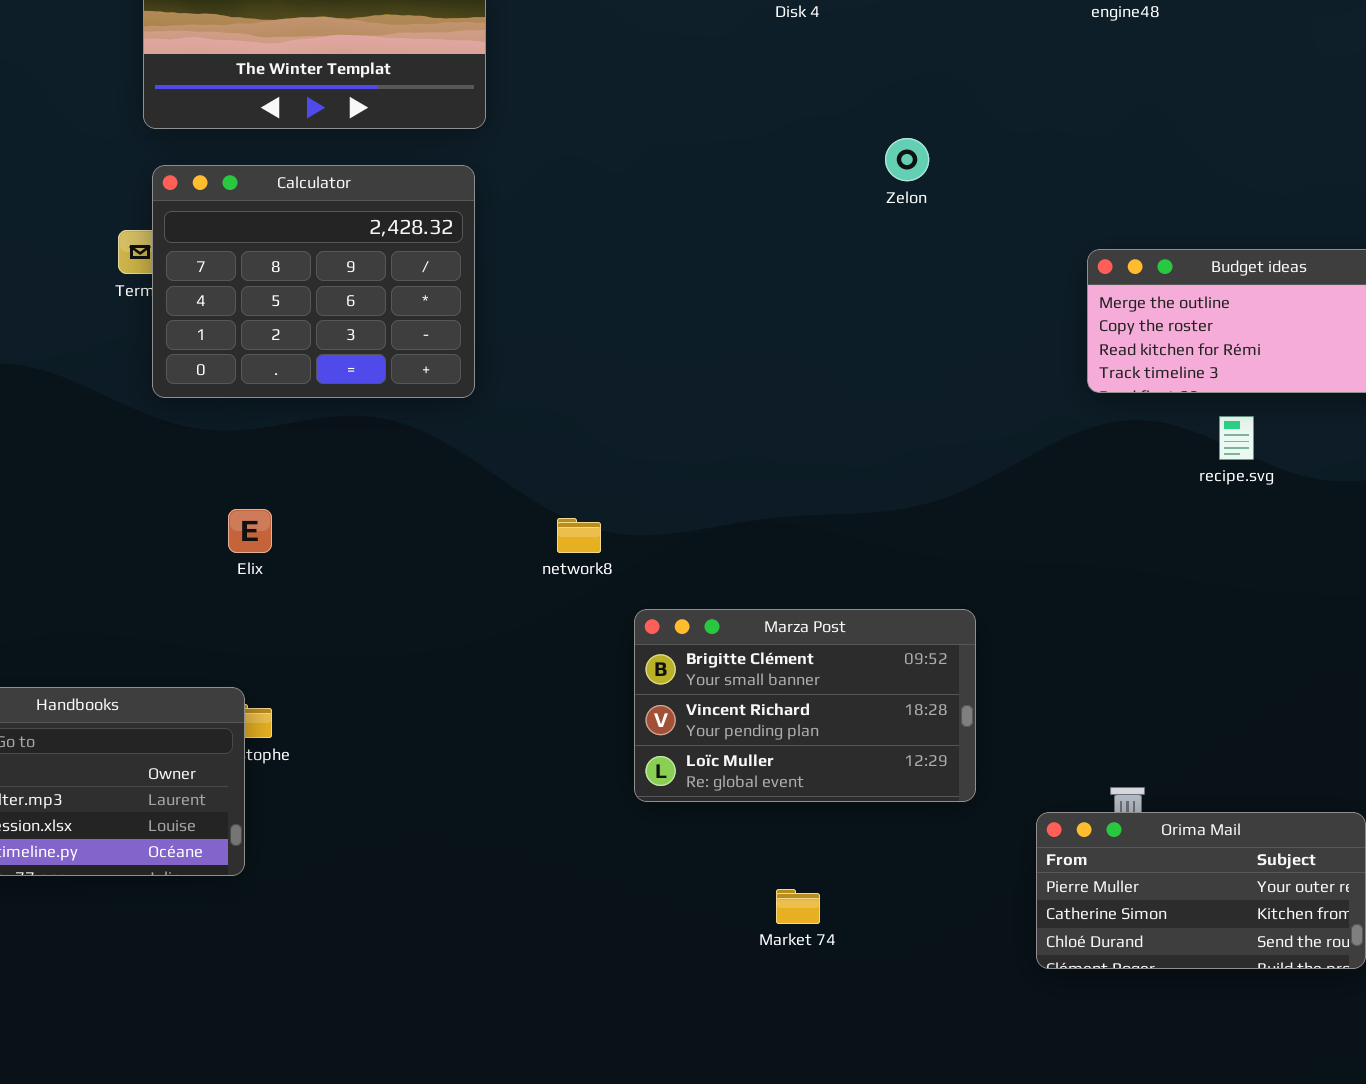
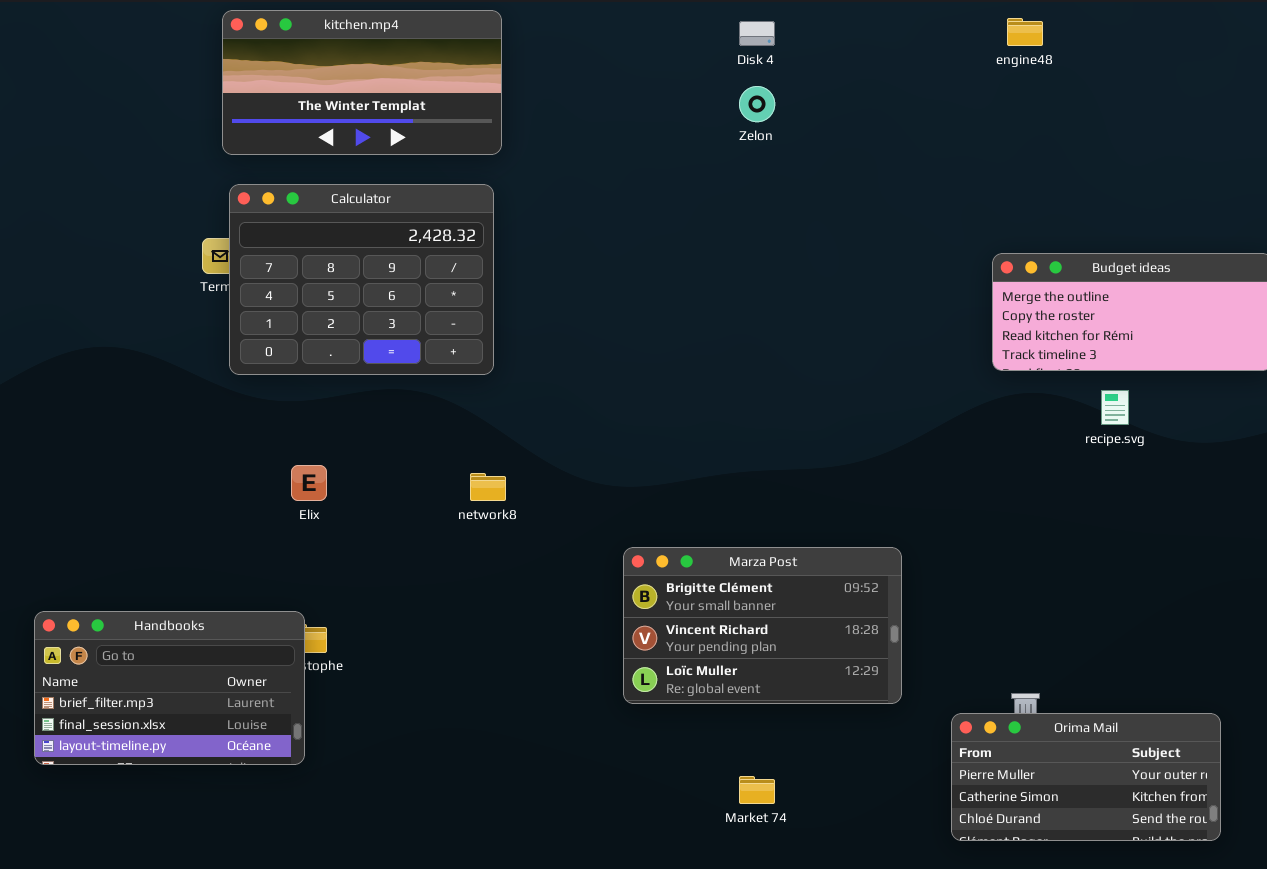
Zelon: [885,138,929,181] -> [739,86,775,122], moved
network8: [557,518,601,553] -> [470,473,506,501], moved

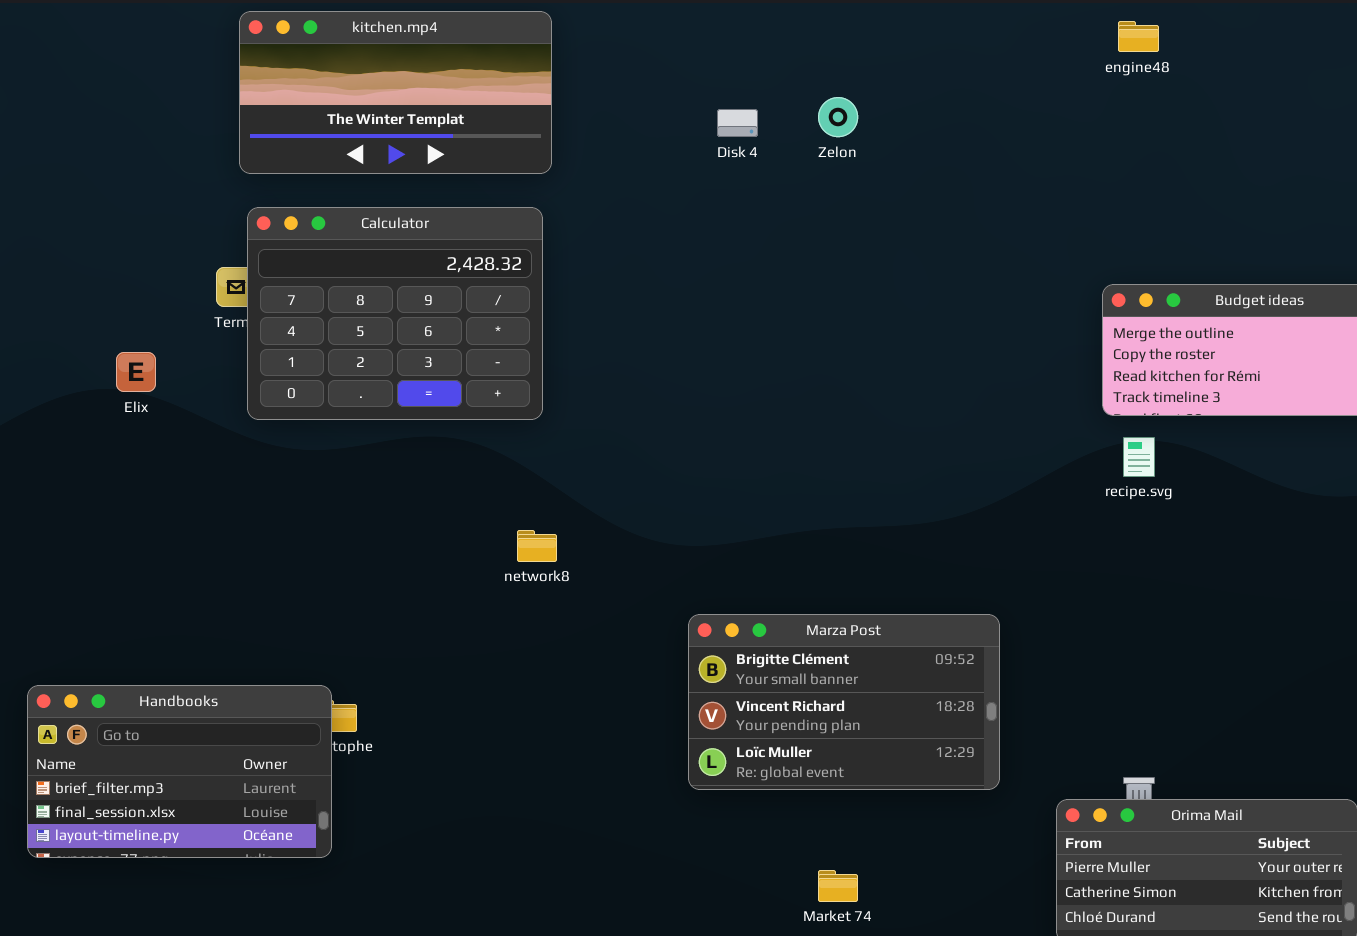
Disk 4: [739,21,775,46] -> [717,109,758,137], moved
recipe.svg: [1101,390,1129,425] -> [1123,437,1155,477], moved
Elix: [291,465,327,501] -> [116,352,156,392], moved

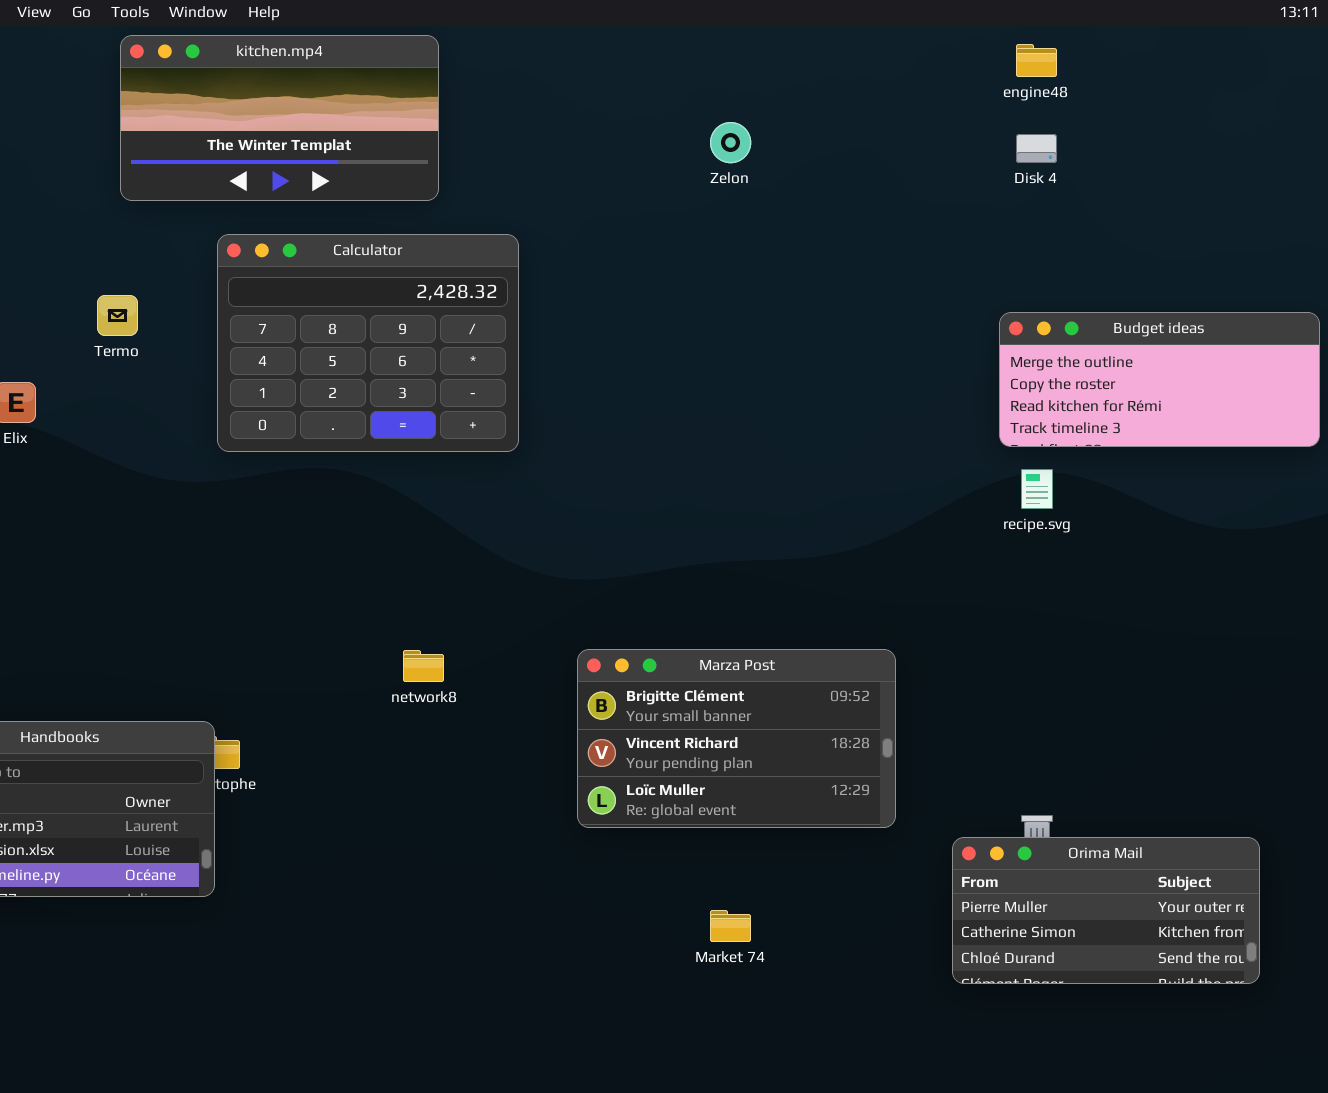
Disk 4: [717,109,758,137] -> [1016,134,1057,163], moved
Calculator: [247,207,543,420] -> [217,234,519,452], moved
network8: [517,530,557,562] -> [403,650,444,682], moved

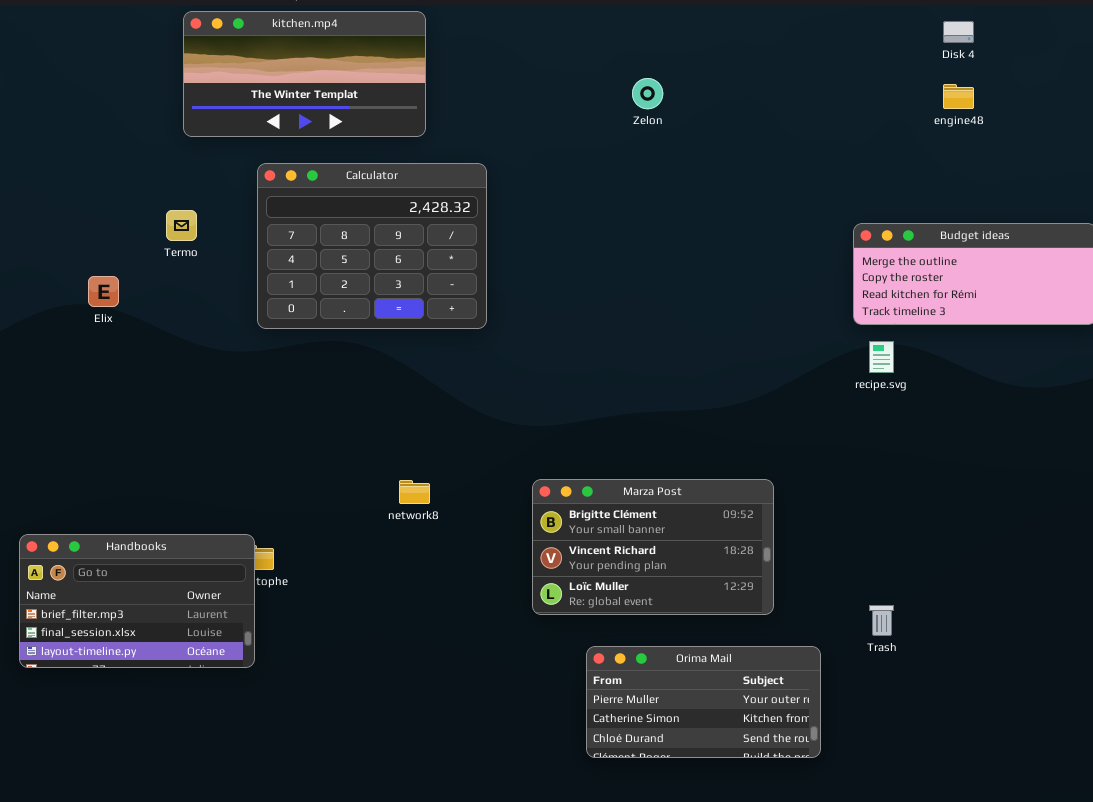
engine48: [1016,44,1057,77] -> [943,84,974,109], moved
Disk 4: [1016,134,1057,163] -> [943,21,974,43], moved
Orima Mail: [952,837,1260,984] -> [586,646,821,758], moved

